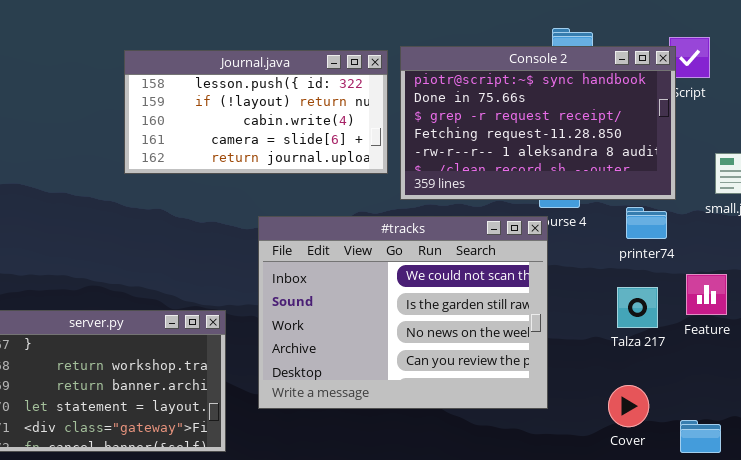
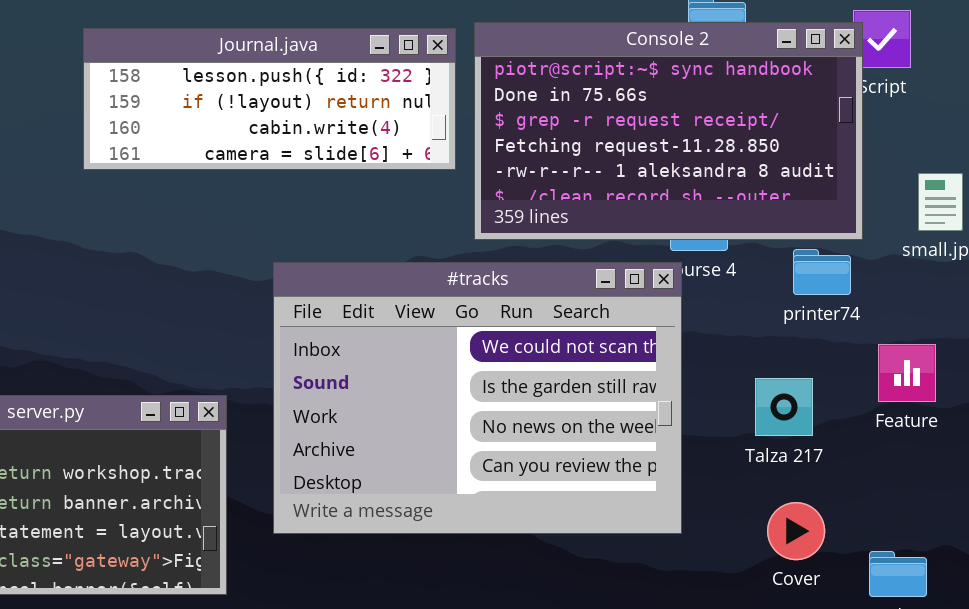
Journal.java: [124,50,388,174] -> [83,28,456,170], resized
Talza 217: [617,287,658,328] -> [755,378,813,436], moved

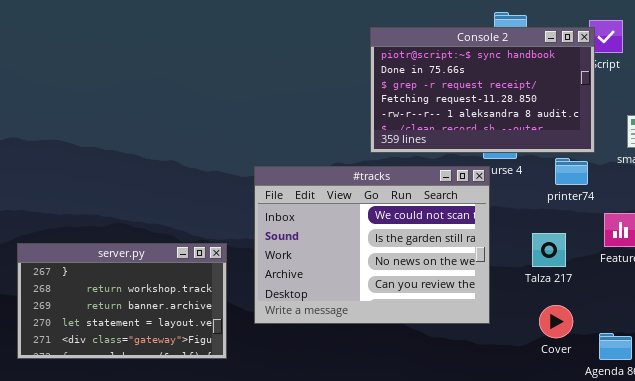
Journal.java: [83,28,456,170] -> none, closed

